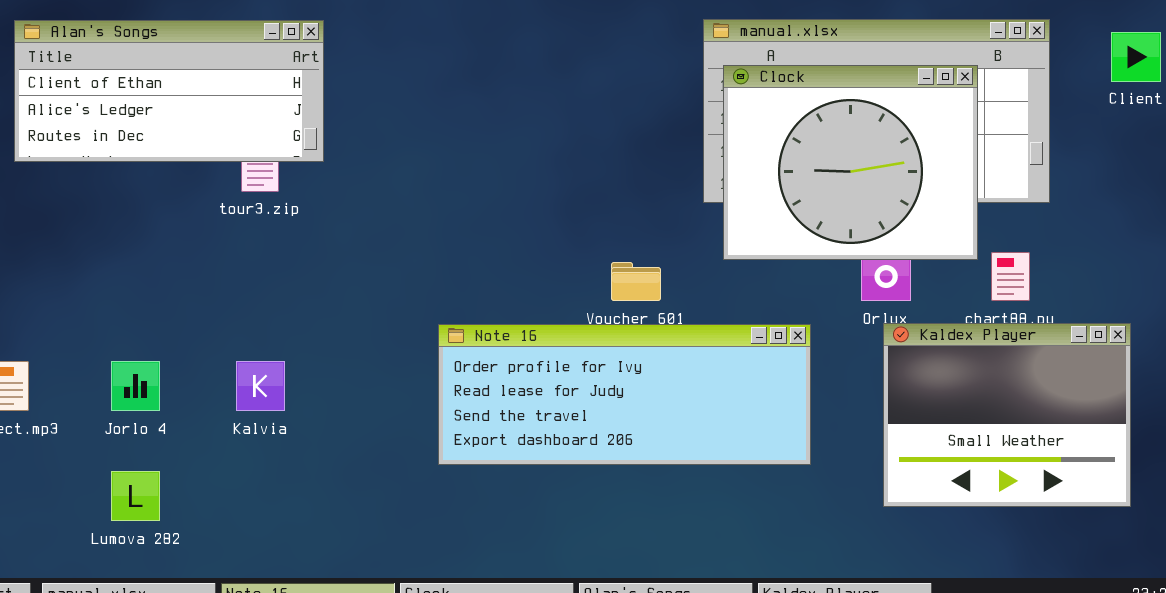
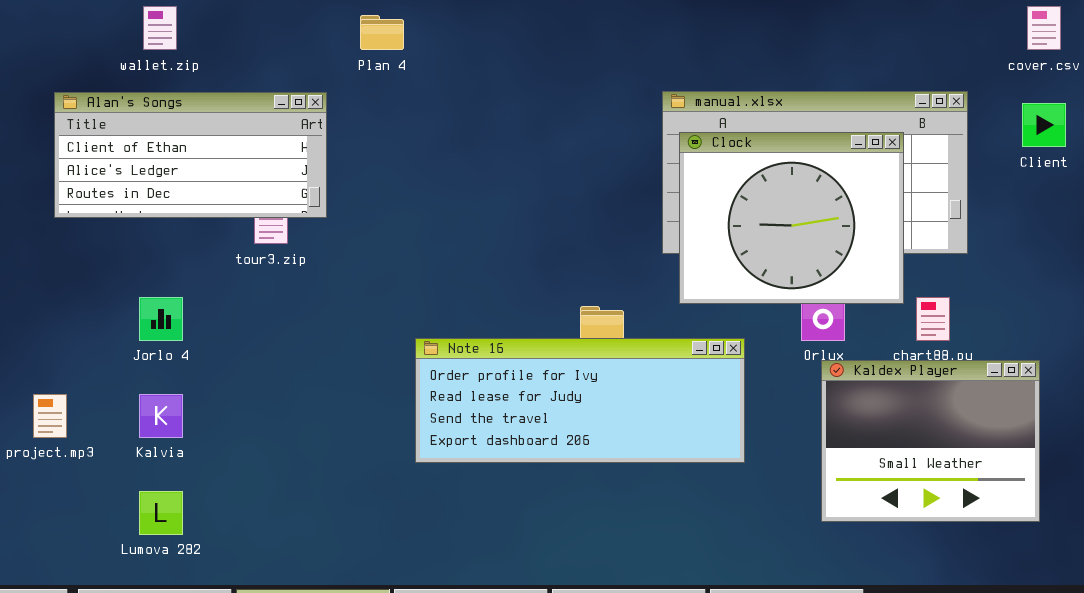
Note 16: [438,324,811,465] -> [415,338,745,463], moved
Jorlo 4: [111,361,160,411] -> [139,297,183,341], moved
Kalvia: [236,361,285,411] -> [139,394,183,438], moved

